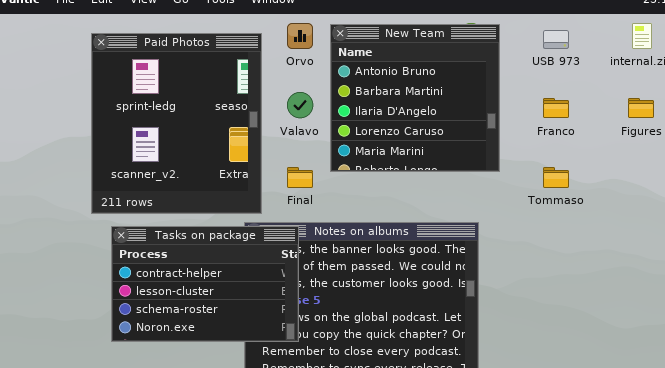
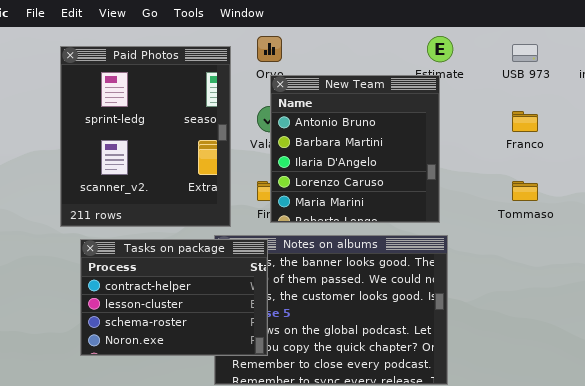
New Team: [330,24,500,172] -> [270,75,440,223], moved

